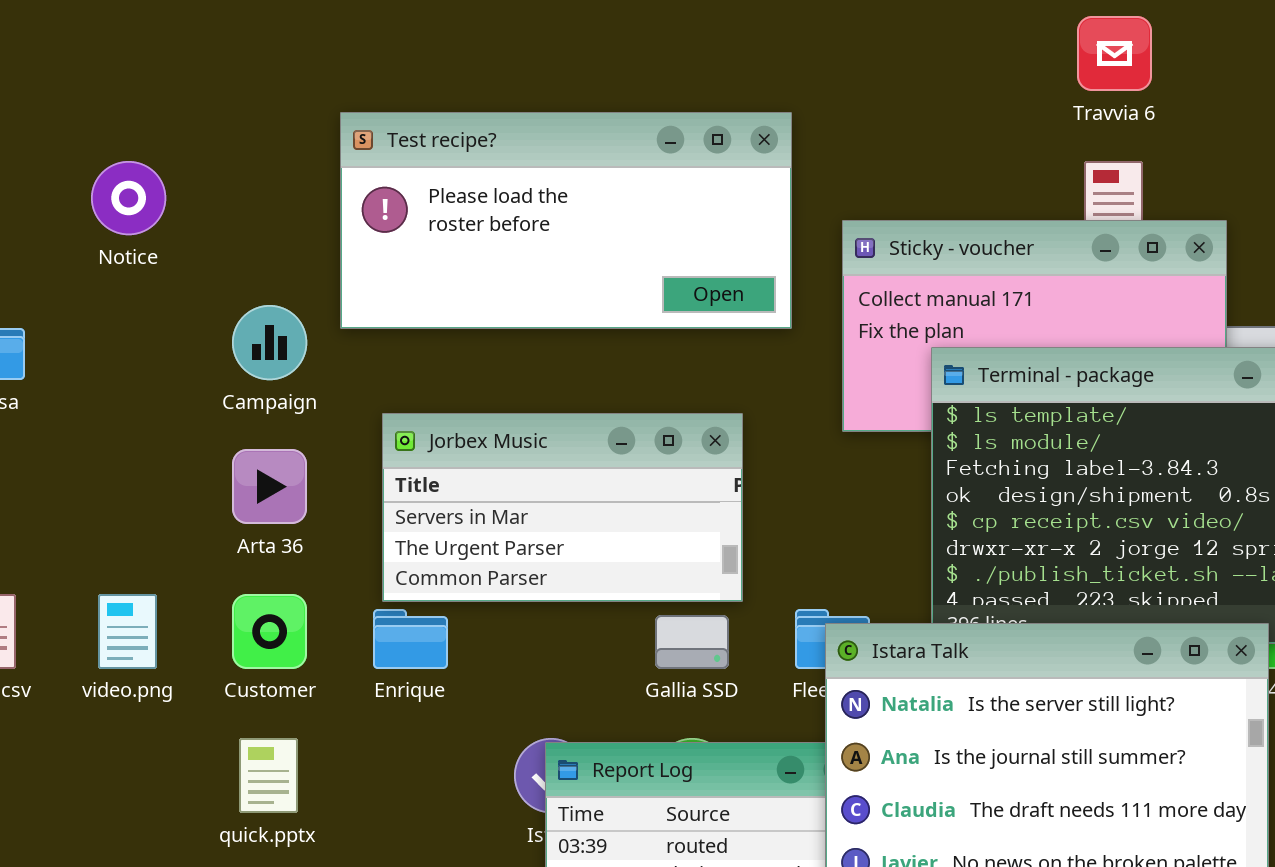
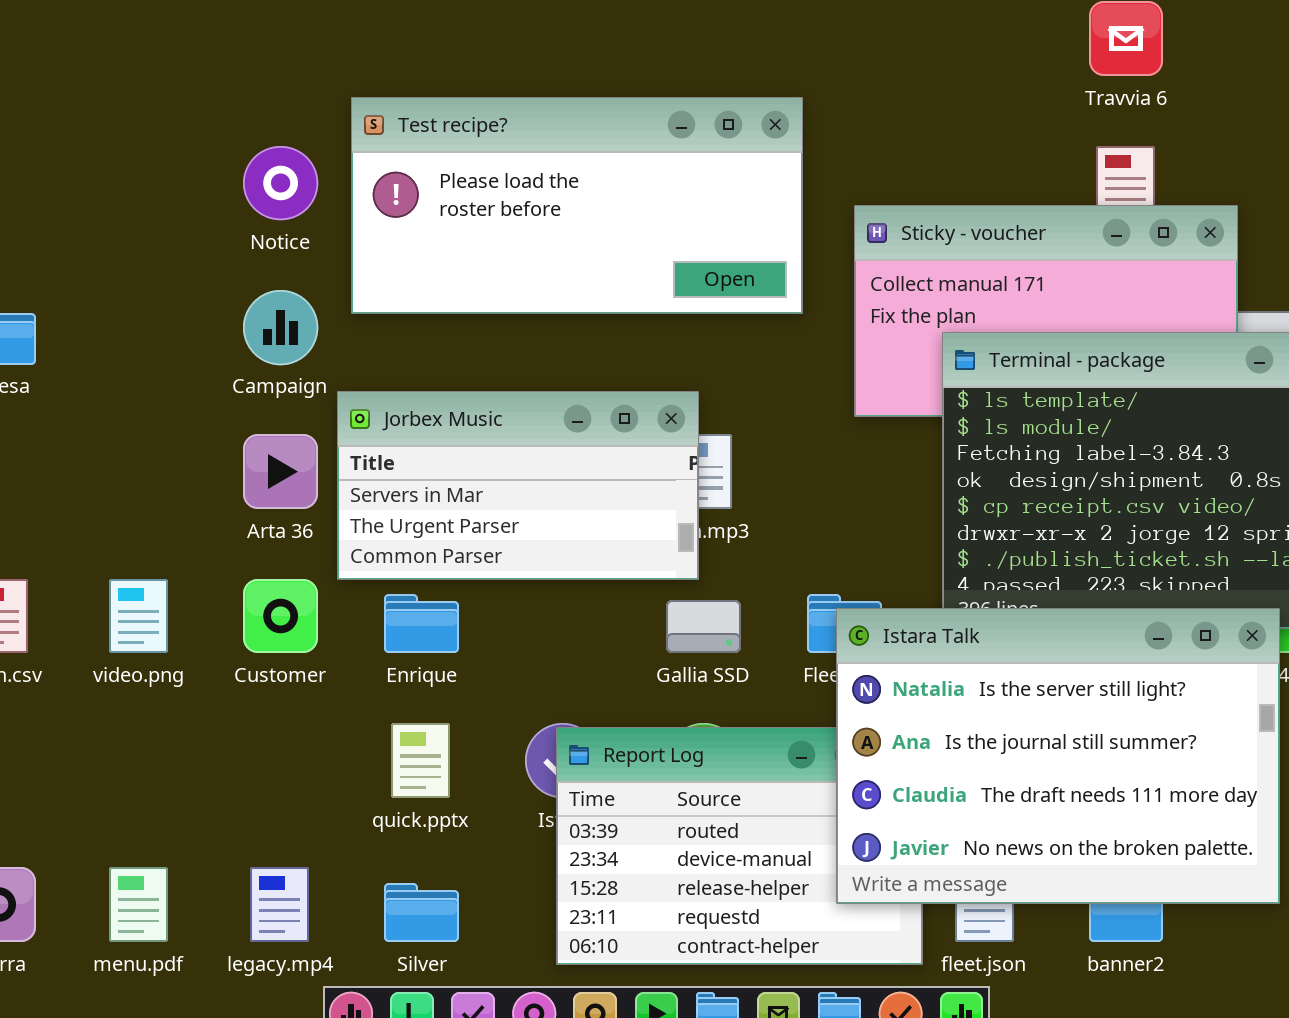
Notice: [91,161,166,235] -> [243,146,318,220], moved
Jorbex Music: [382,413,743,602] -> [337,391,699,580], moved
quick.pptx: [239,738,298,813] -> [391,723,450,798], moved

